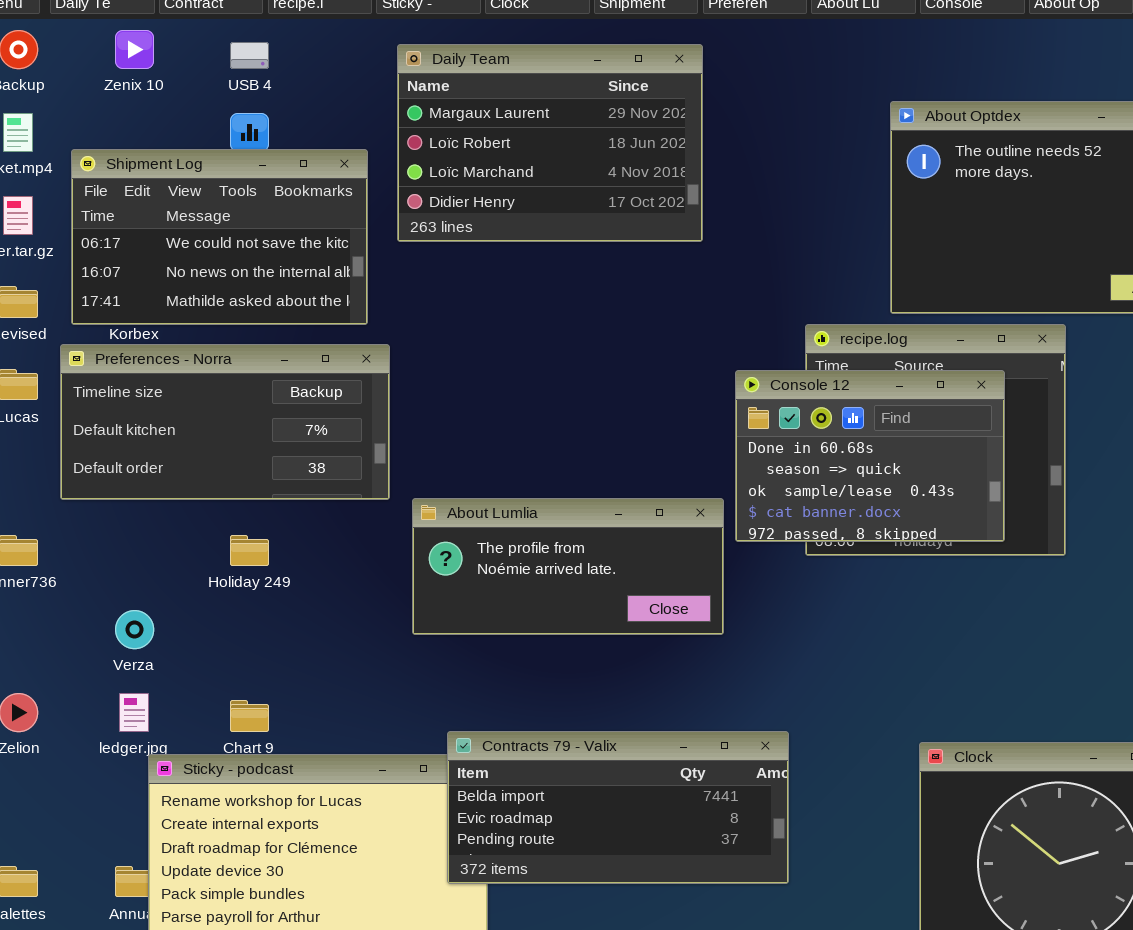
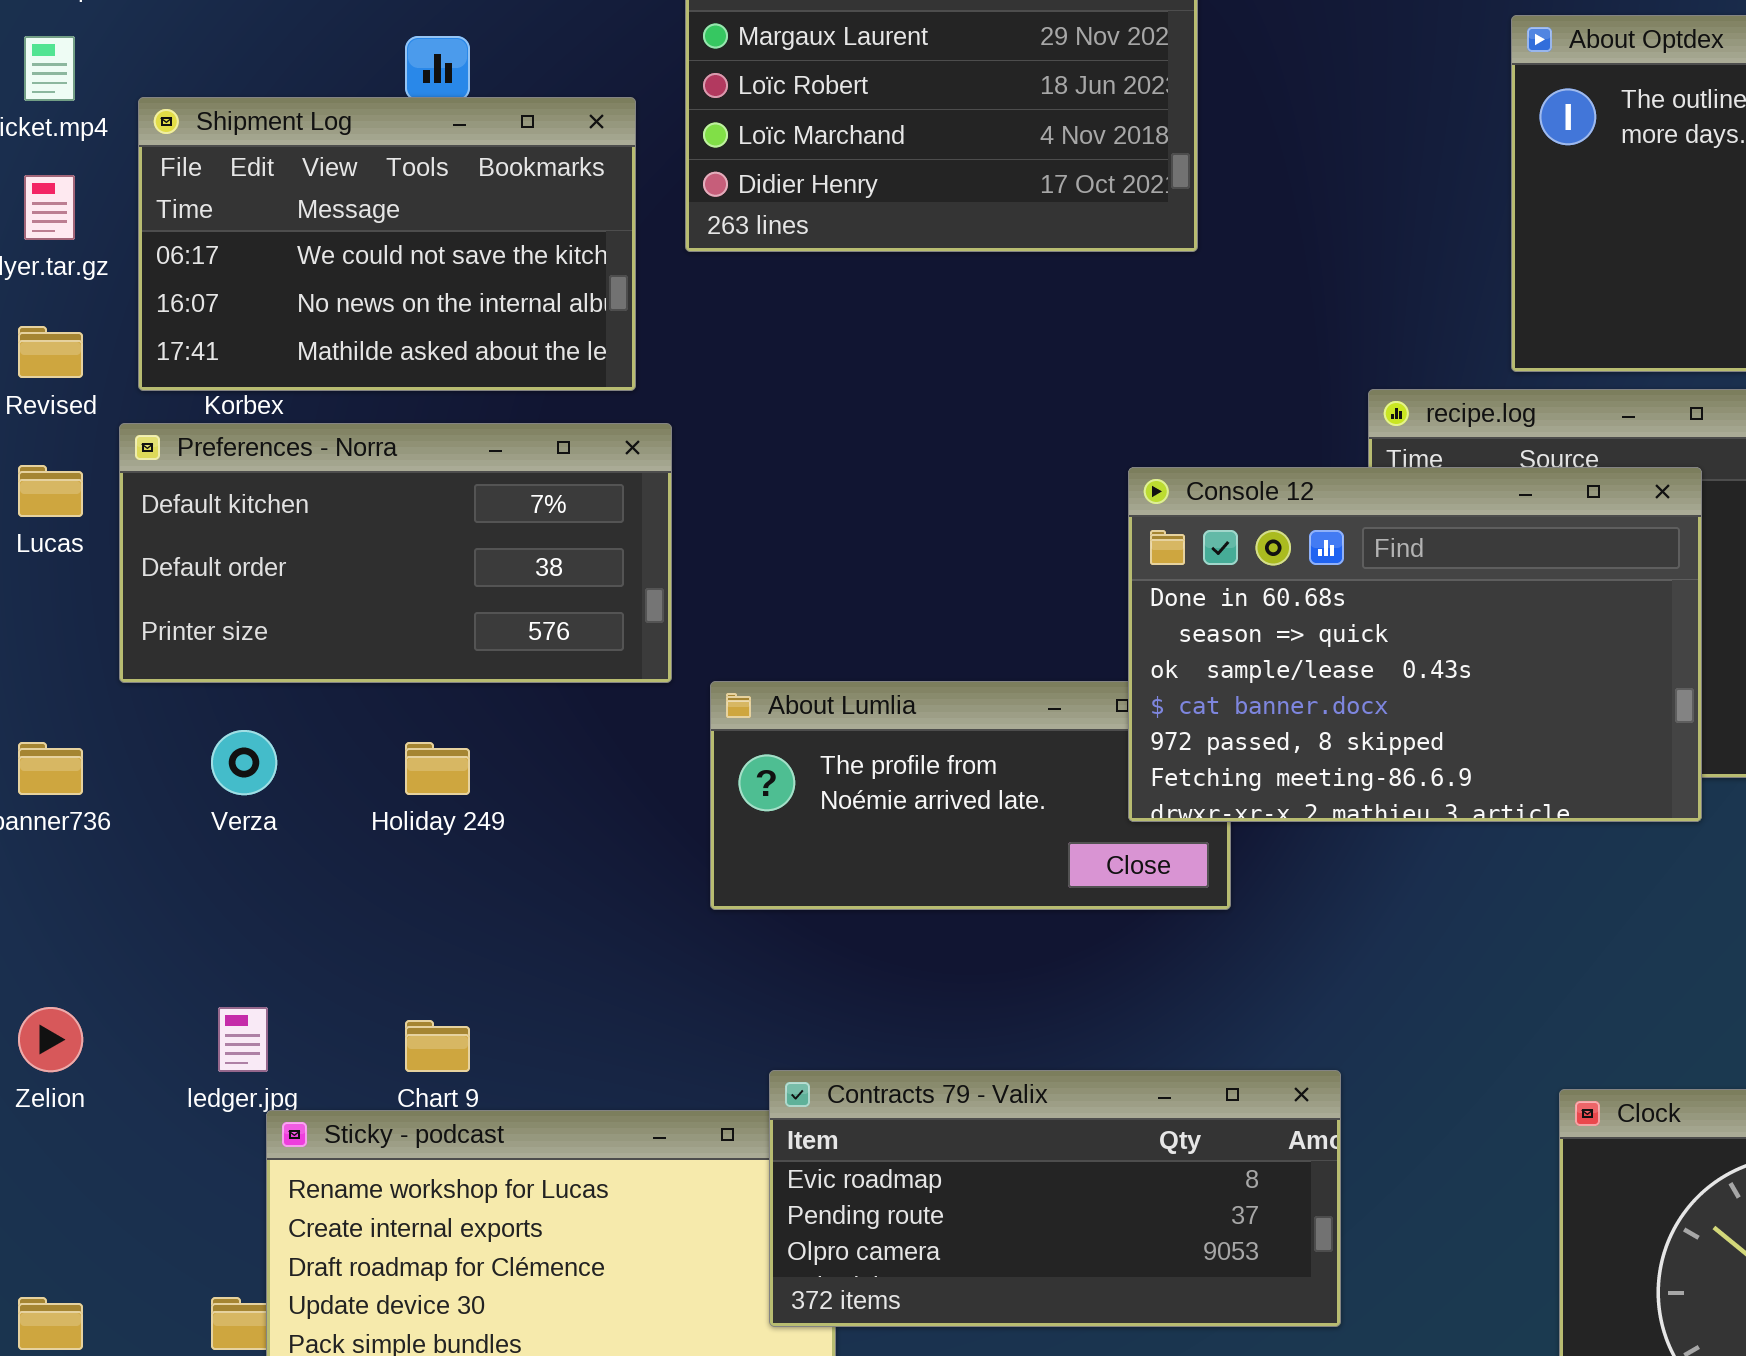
Preferences - Norra: [60,344,390,500] -> [119,423,672,683], scrolled down 1 row
Console 12: [735,370,1005,542] -> [1128,467,1702,822], resized
Verza: [115,610,154,649] -> [211,730,277,795], moved
Contracts 79 - Valix: [447,731,789,884] -> [769,1070,1341,1327], scrolled down 1 row

